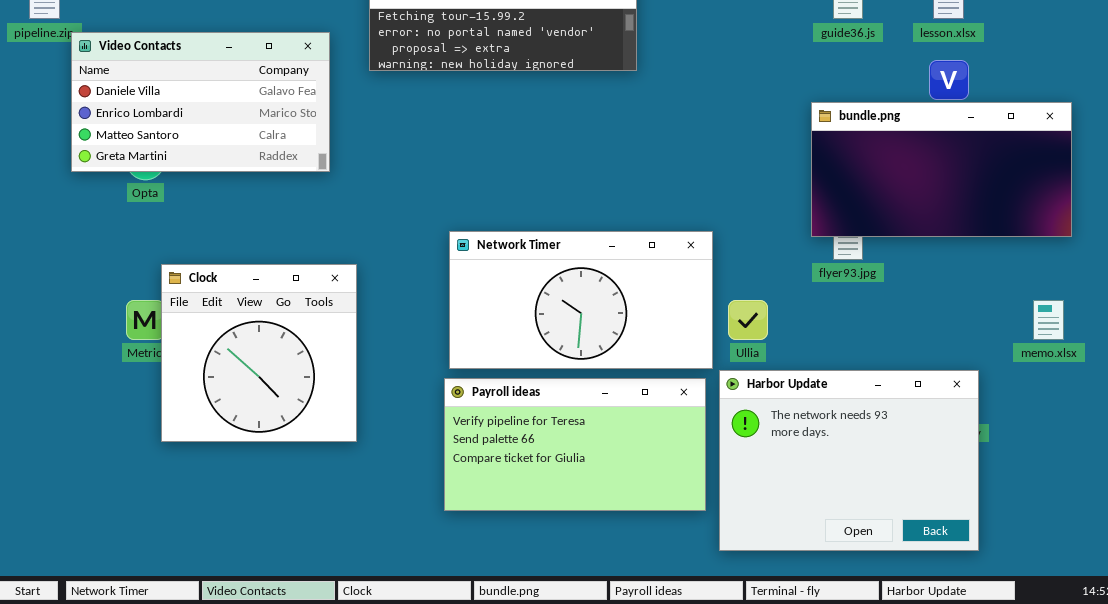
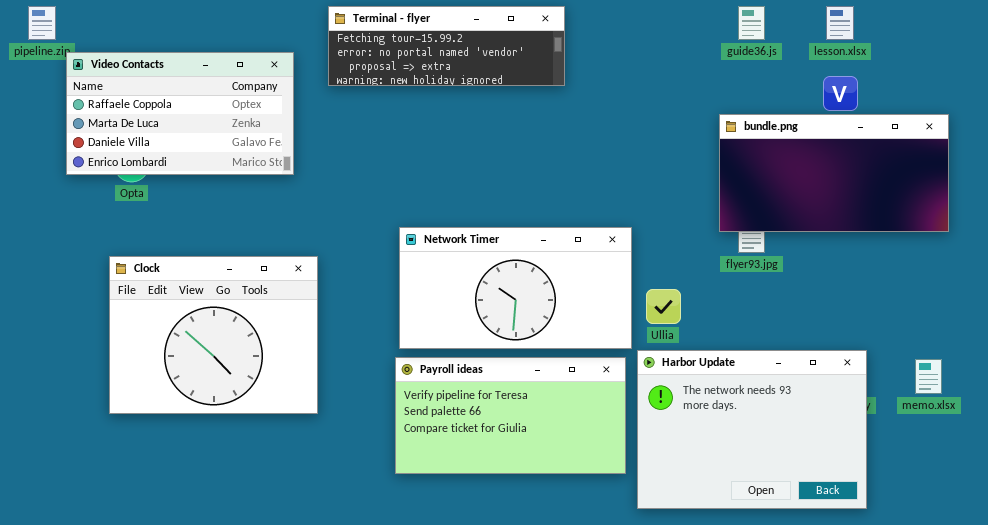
Video Contacts: [71,32,330,172] -> [66,52,294,175], scrolled up 2 rows
Clock: [161,264,357,442] -> [109,256,318,414], resized
memo.xlsx: [1033,300,1064,340] -> [915,359,942,394], moved

